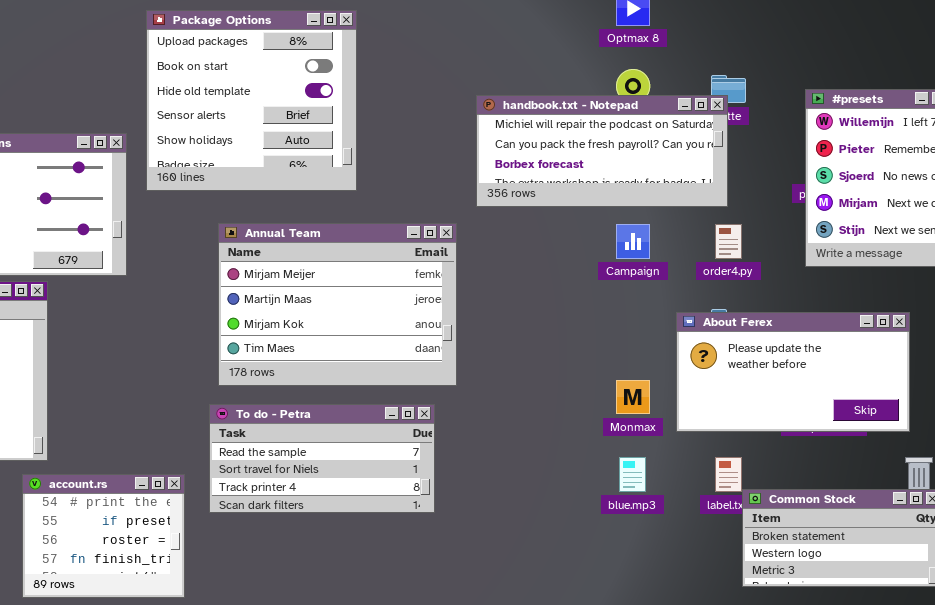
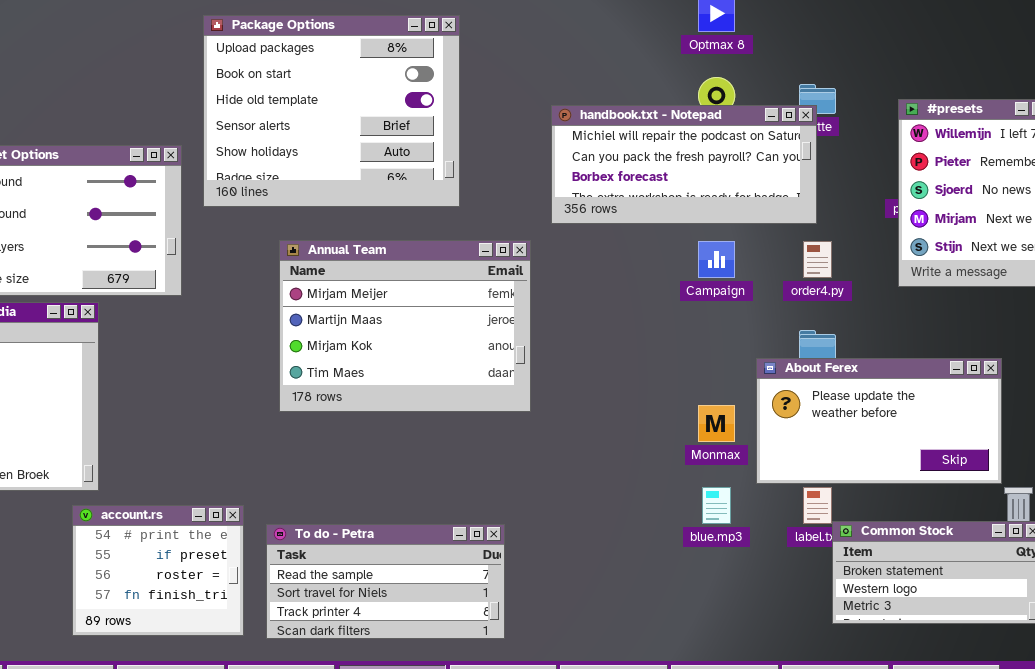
Package Options: [146,10,357,191] -> [203,15,460,207], resized
About Ferex: [676,312,910,432] -> [756,358,1002,484], moved
To do - Petra: [209,404,435,513] -> [266,524,505,639], moved

